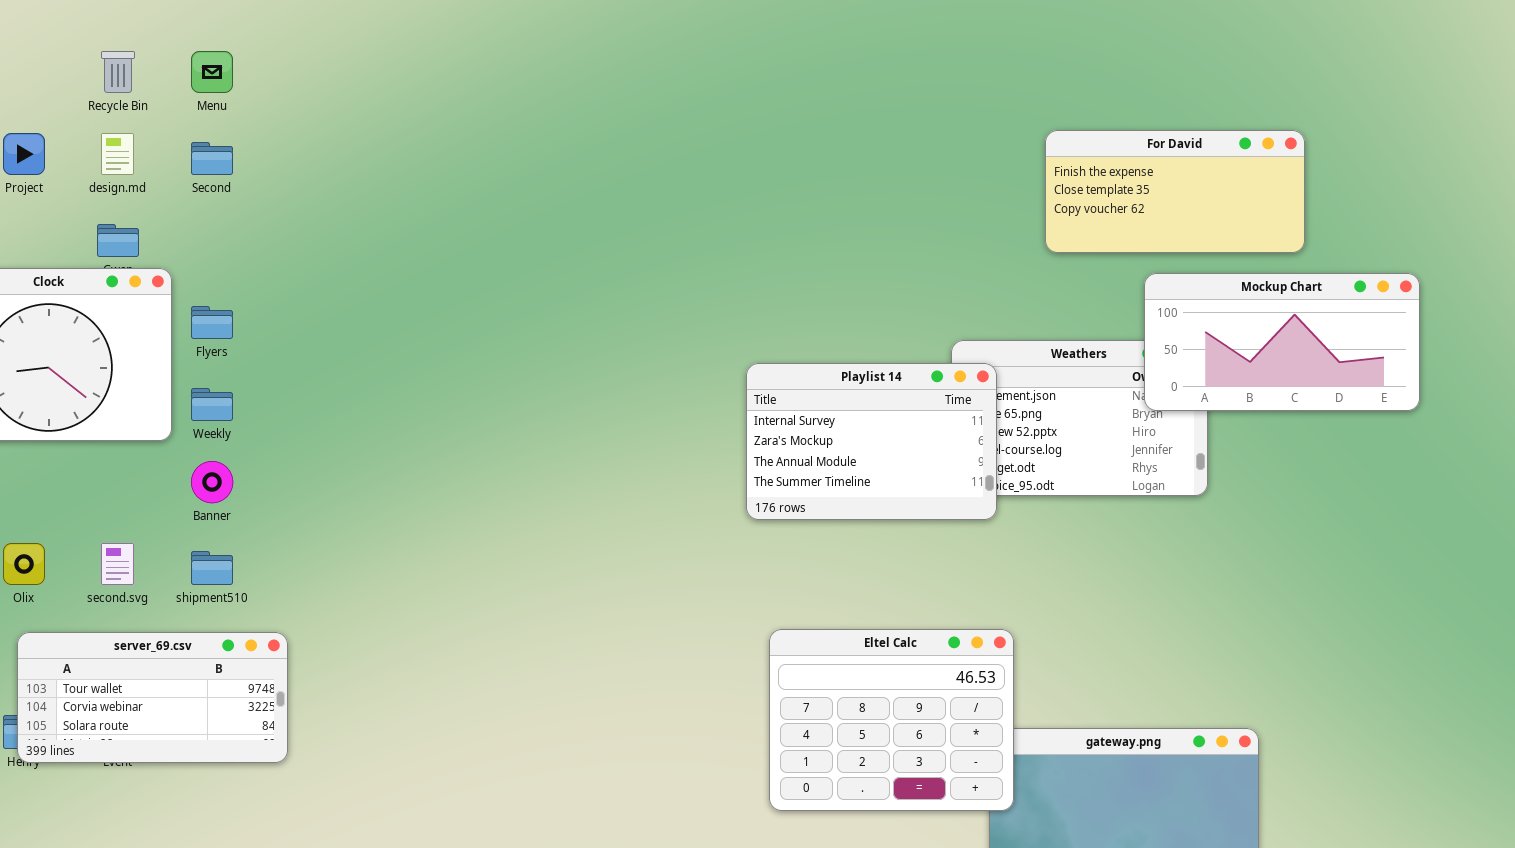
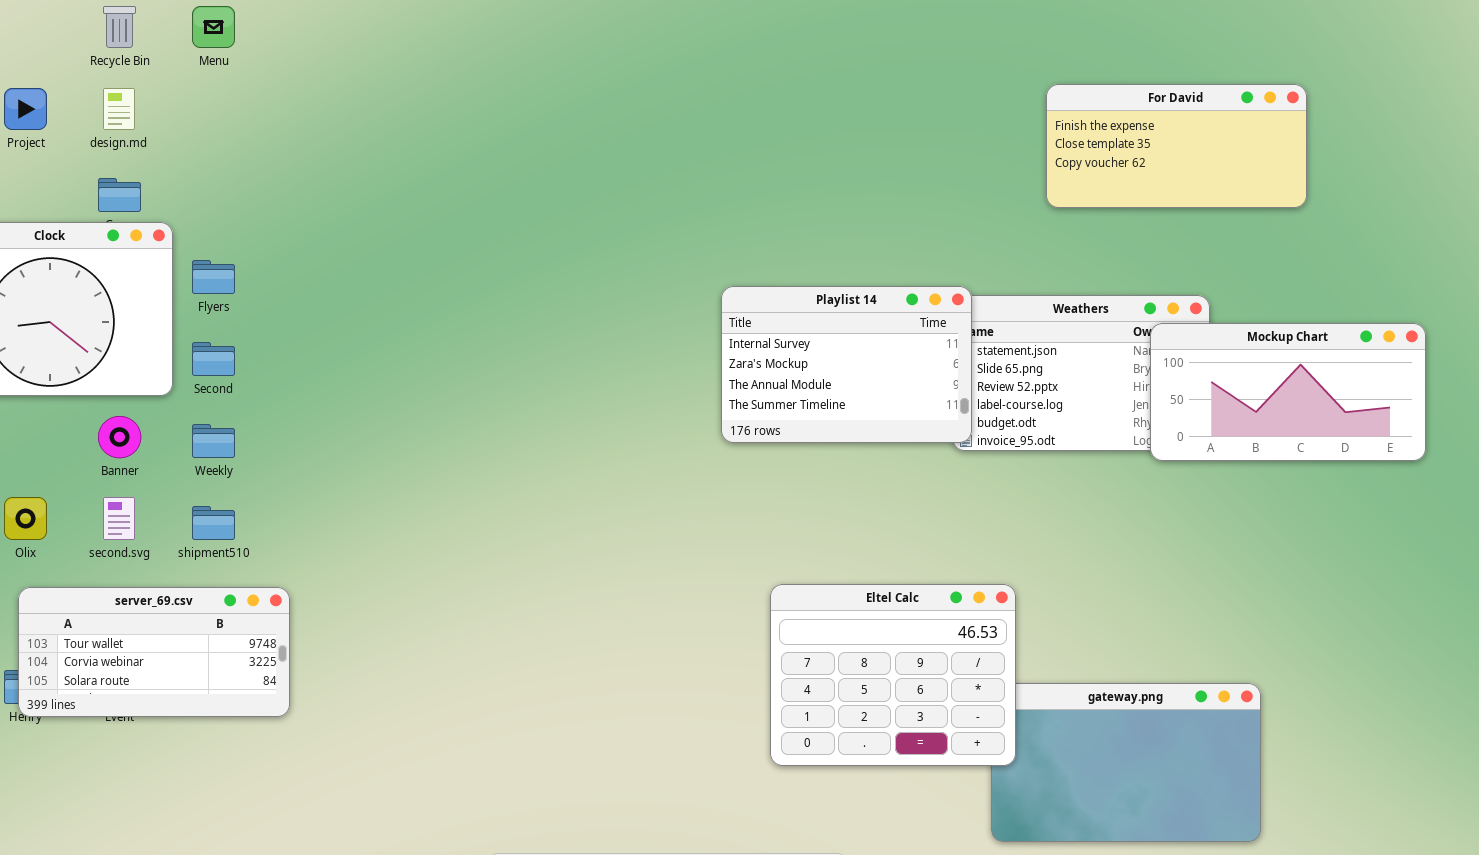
Second: [191,142,233,175] -> [192,342,235,376], moved
Mockup Chart: [1144,273,1420,411] -> [1150,323,1426,461], moved
Playlist 14: [746,363,997,520] -> [721,286,972,443], moved
Weekly: [191,388,233,421] -> [192,424,235,458], moved
Banner: [191,461,233,503] -> [98,416,141,458], moved

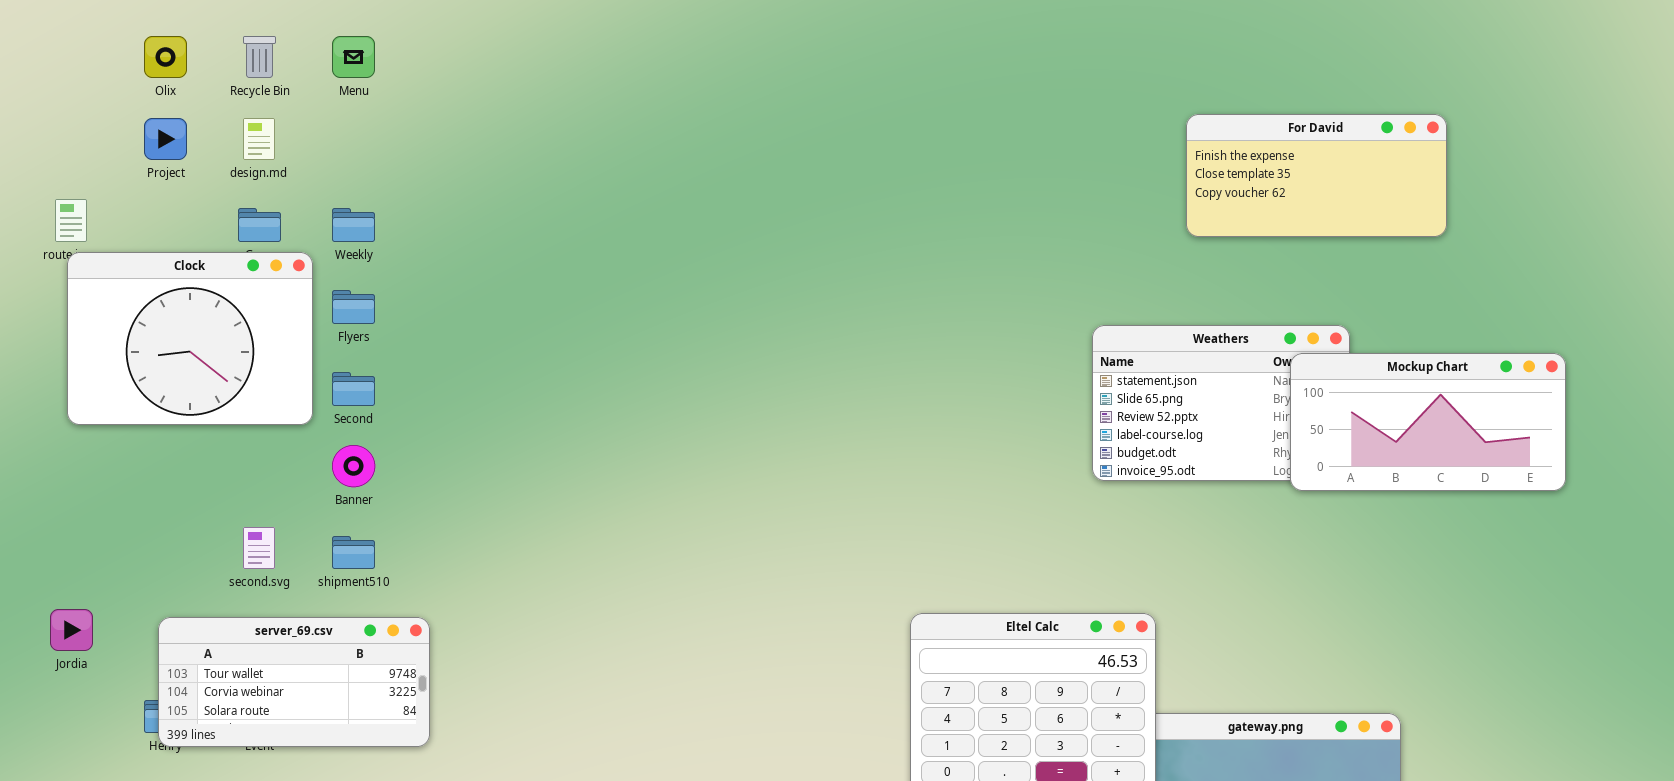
Playlist 14: [721,286,972,443] -> none, closed
Banner: [98,416,141,458] -> [332,445,375,487], moved
Weekly: [192,424,235,458] -> [332,208,375,242], moved
Olix: [4,497,47,540] -> [144,36,187,78], moved

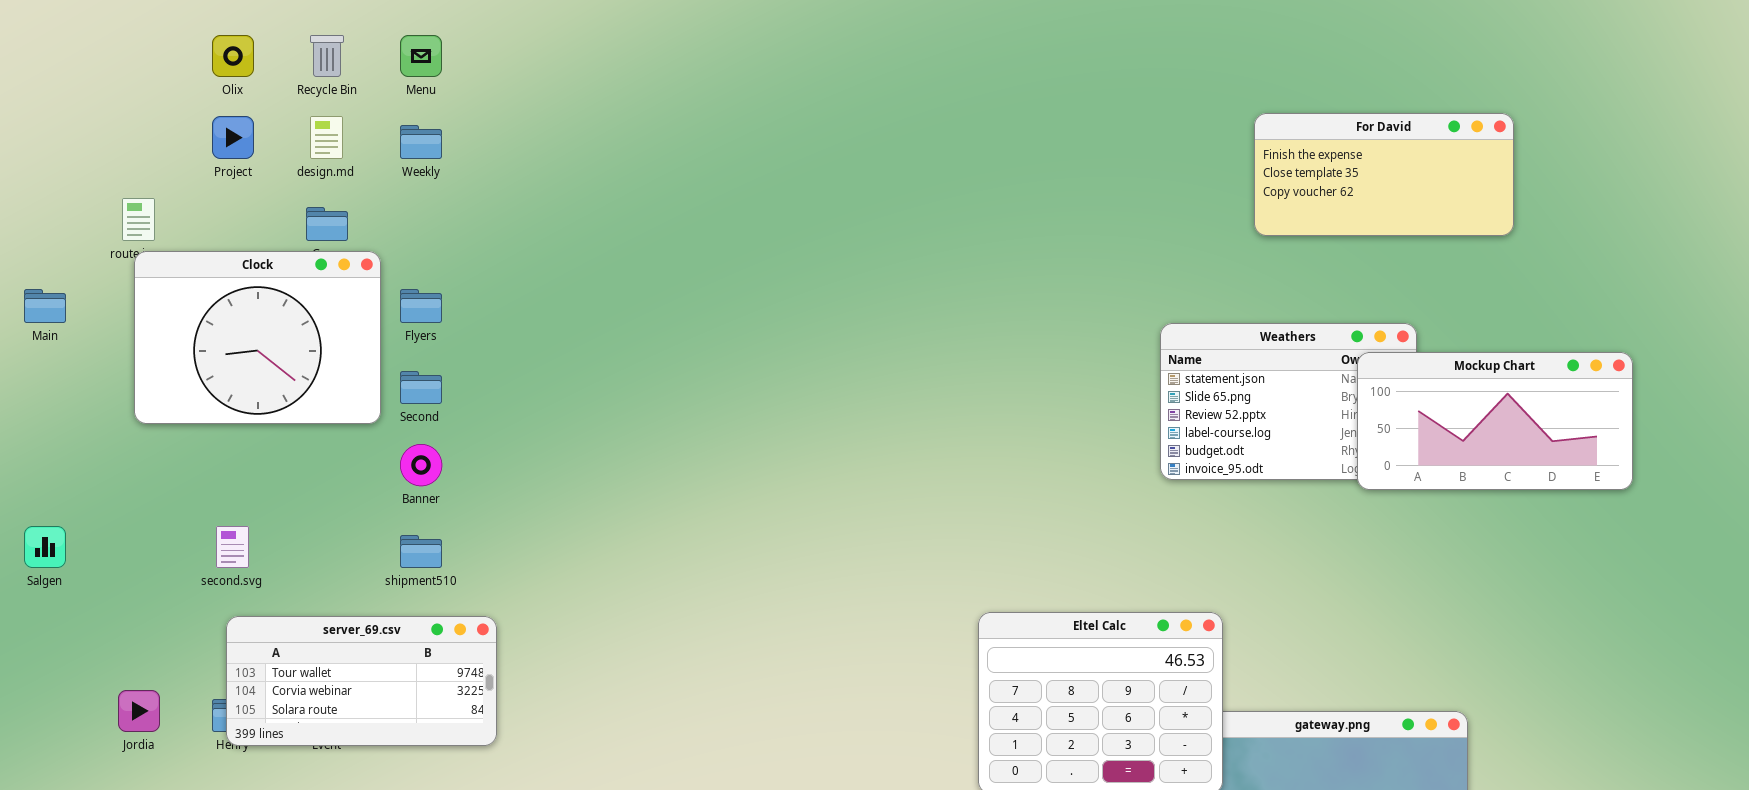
Weekly: [332,208,375,242] -> [400,125,442,159], moved
second.svg: [243,527,275,569] -> [216,526,249,568], moved
Jordia: [50,609,93,651] -> [118,690,160,732], moved

